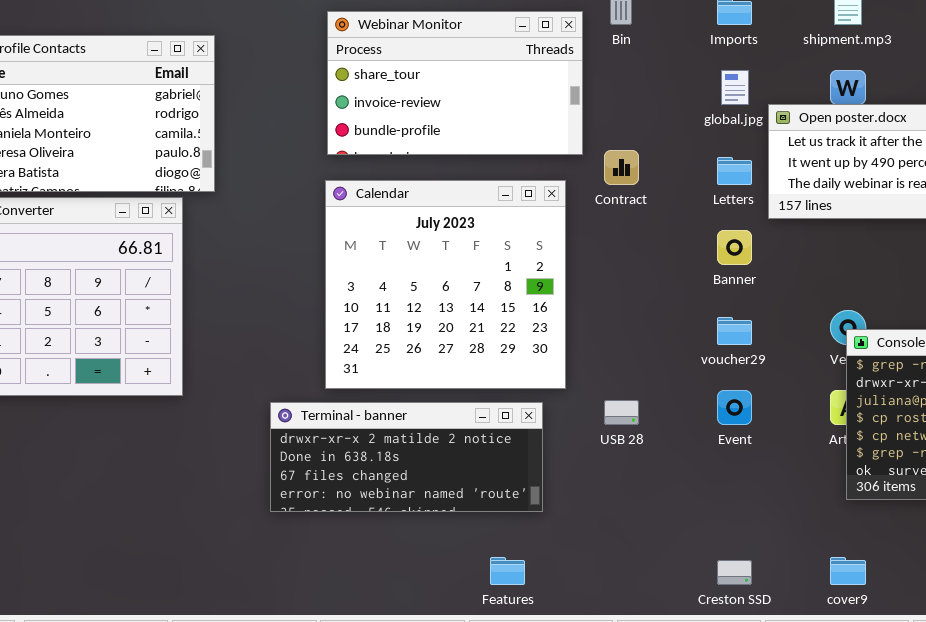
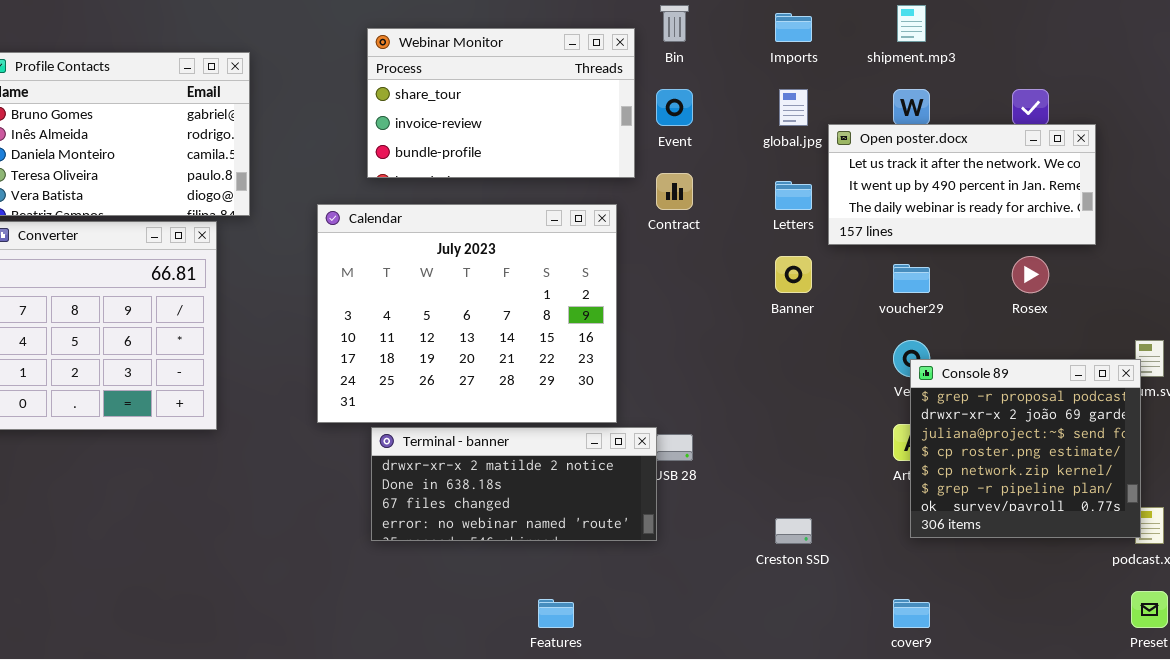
Calendar: [325,180,566,389] -> [317,204,617,423], resized
voucher29: [717,317,752,345] -> [893,264,930,293], moved
Event: [717,390,752,425] -> [656,89,693,126], moved
Terminal - banner: [270,402,543,512] -> [371,427,657,541], moved
Creston SSD: [717,560,752,585] -> [775,518,812,544], moved

